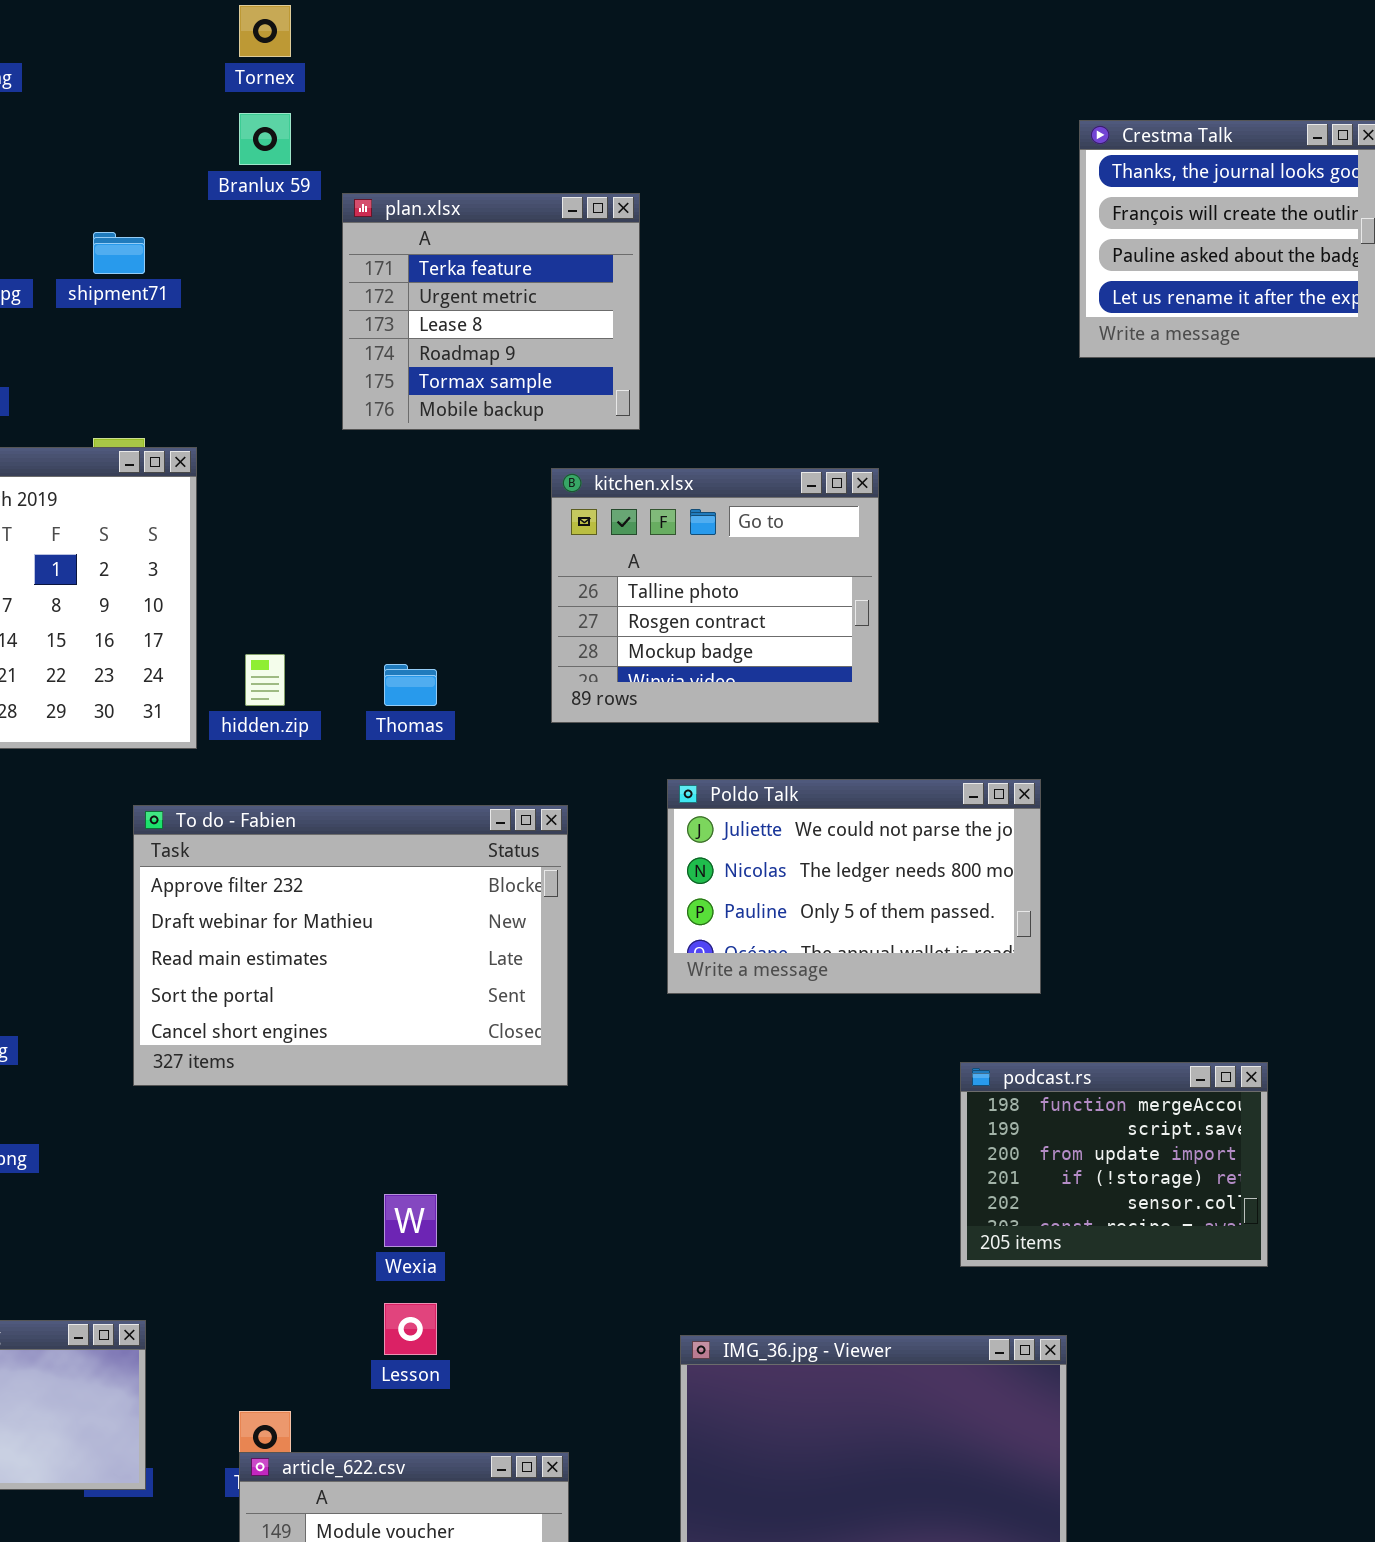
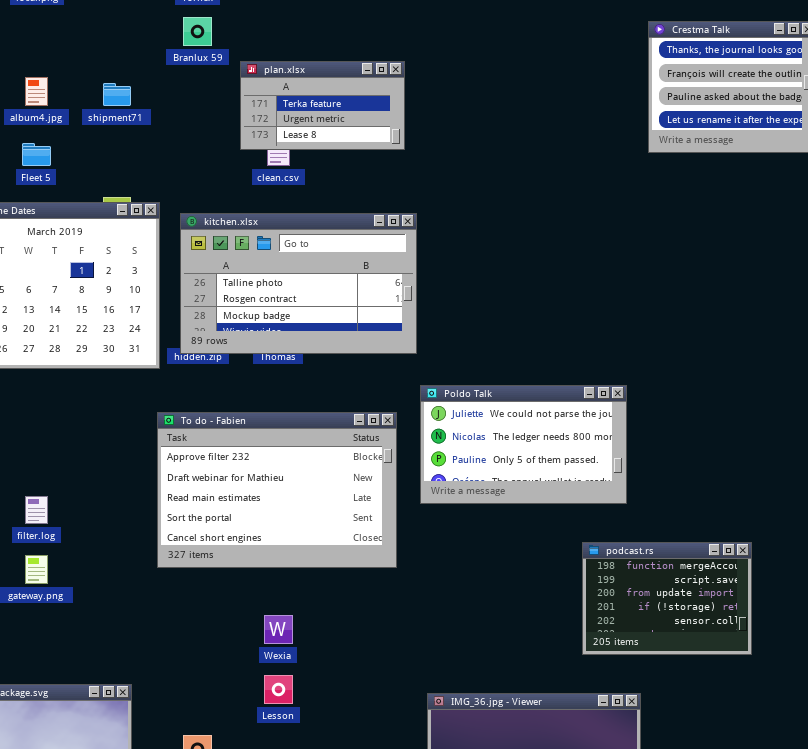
plan.xlsx: [342,193,640,430] -> [240,61,405,150], resized
kitchen.xlsx: [551,468,879,723] -> [180,213,417,354], moved, resized
To do - Fabien: [133,805,568,1086] -> [157,412,397,568], moved

